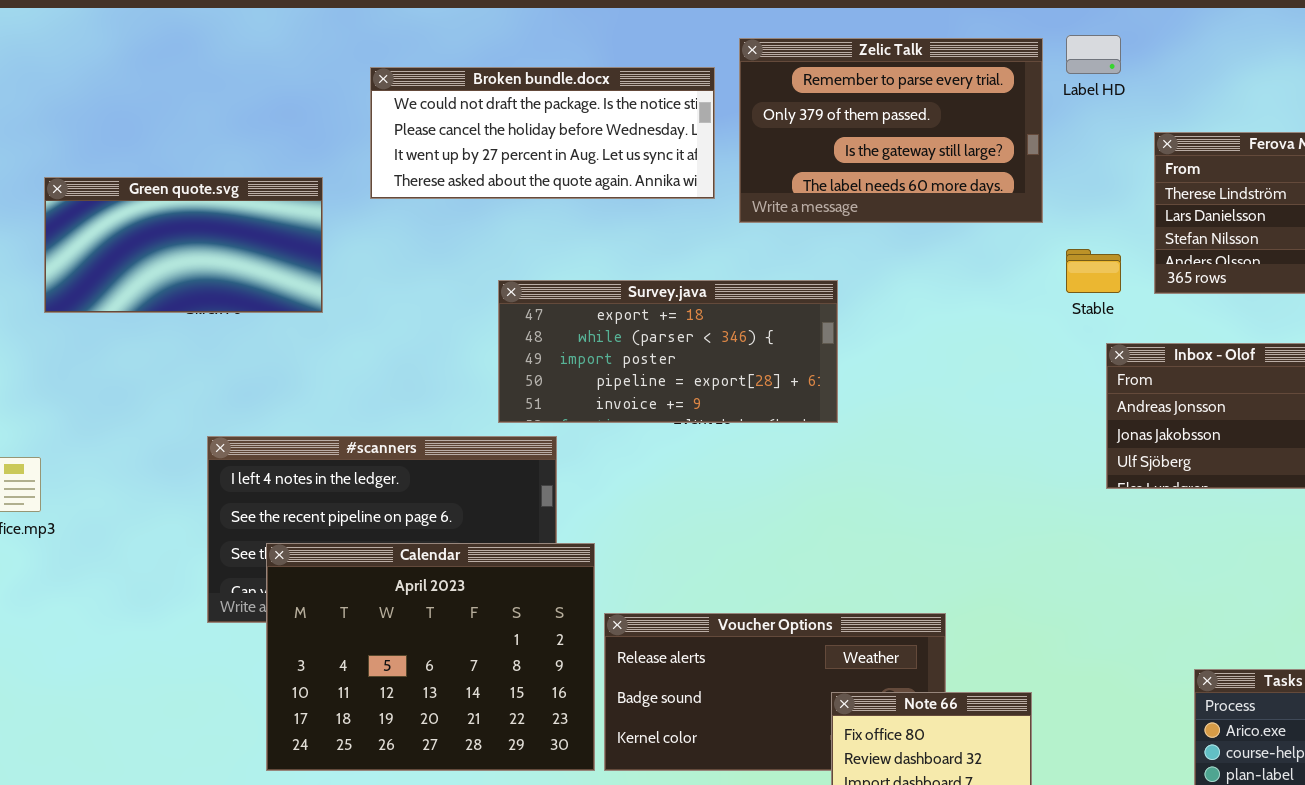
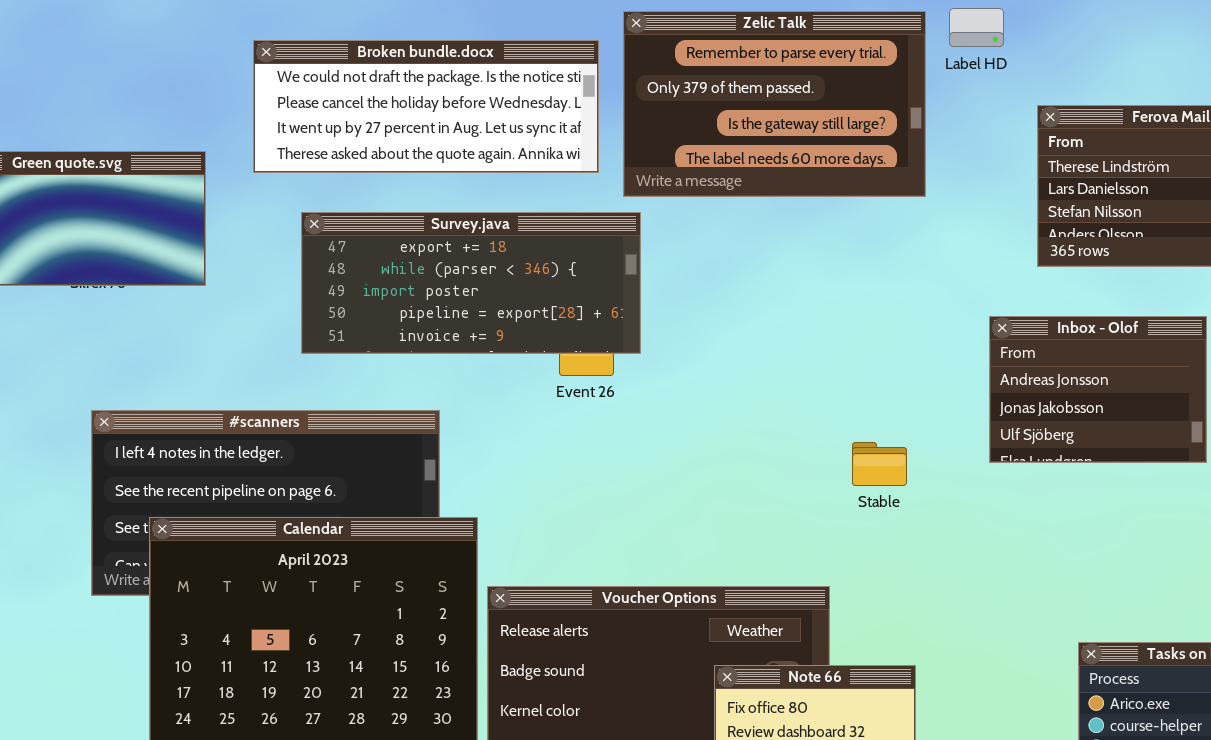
Stable: [1066,249,1121,293] -> [852,442,907,486], moved
Survey.java: [498,280,838,423] -> [301,212,641,354], moved

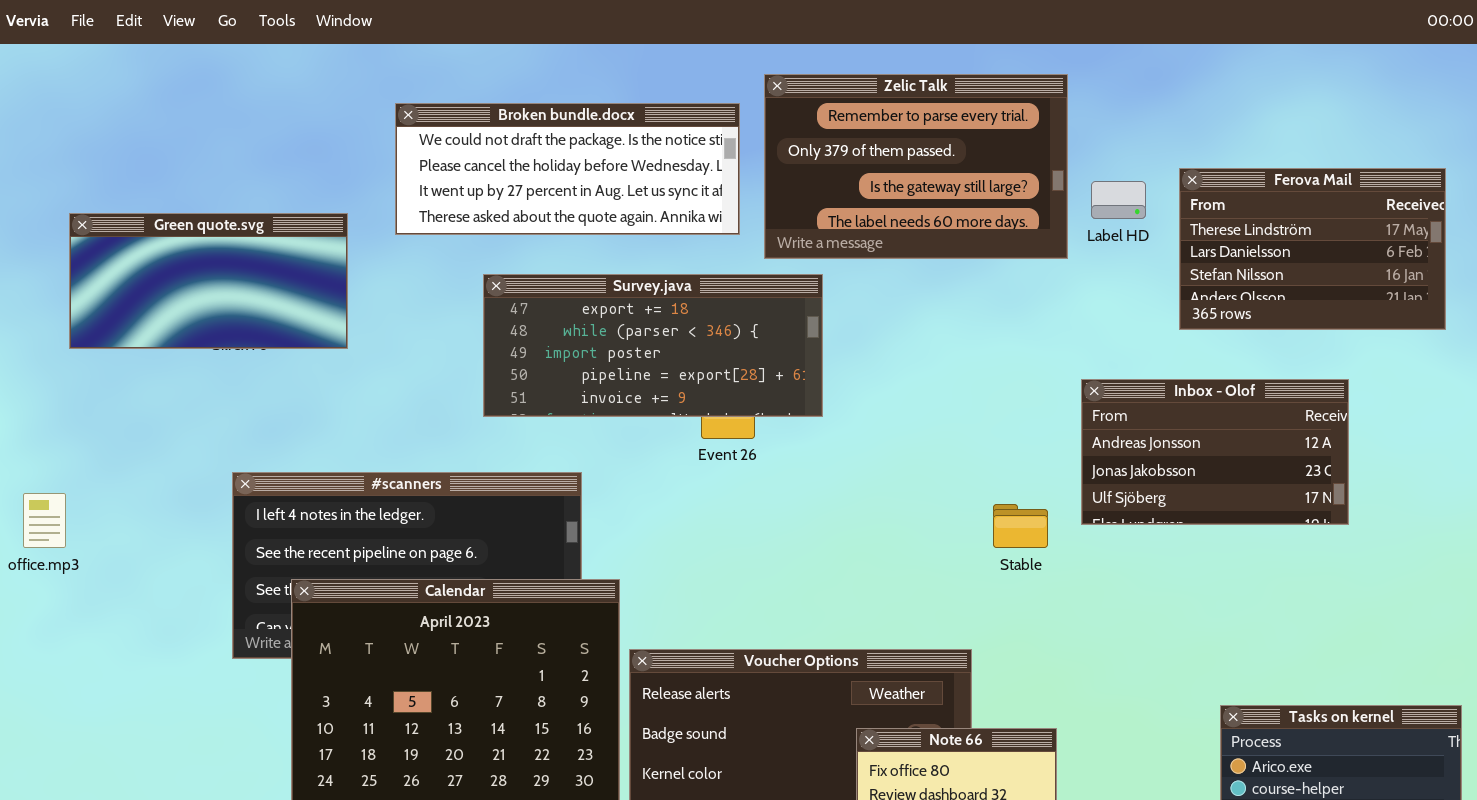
Label HD: [949,8,1004,47] -> [1091,181,1146,219], moved
Survey.java: [301,212,641,354] -> [483,274,823,417], moved
Inbox - Olof: [989,316,1207,463] -> [1081,379,1349,525], resized

